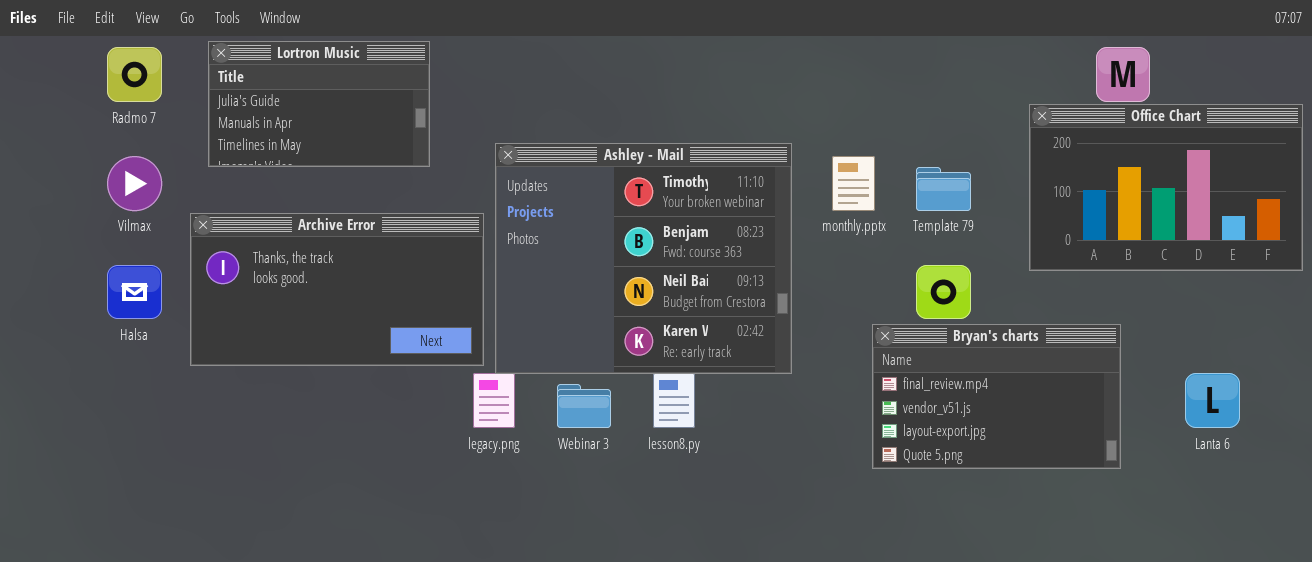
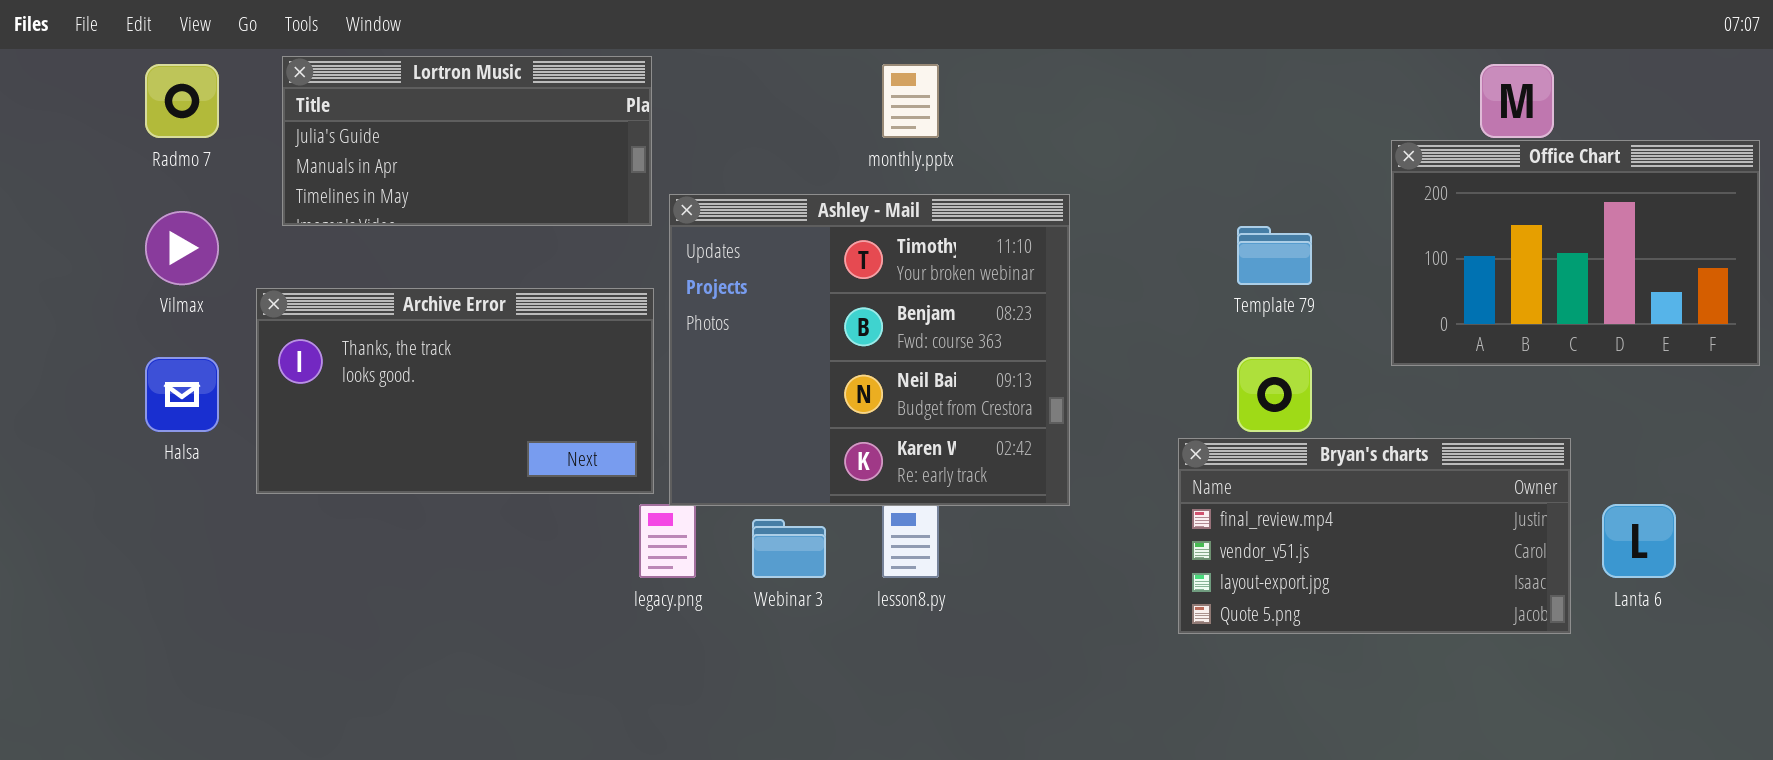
Lortron Music: [208,41,430,167] -> [282,56,652,226], resized
monthly.pptx: [832,156,875,211] -> [882,64,939,138], moved
Bryan's charts: [872,324,1121,469] -> [1178,438,1571,634], resized

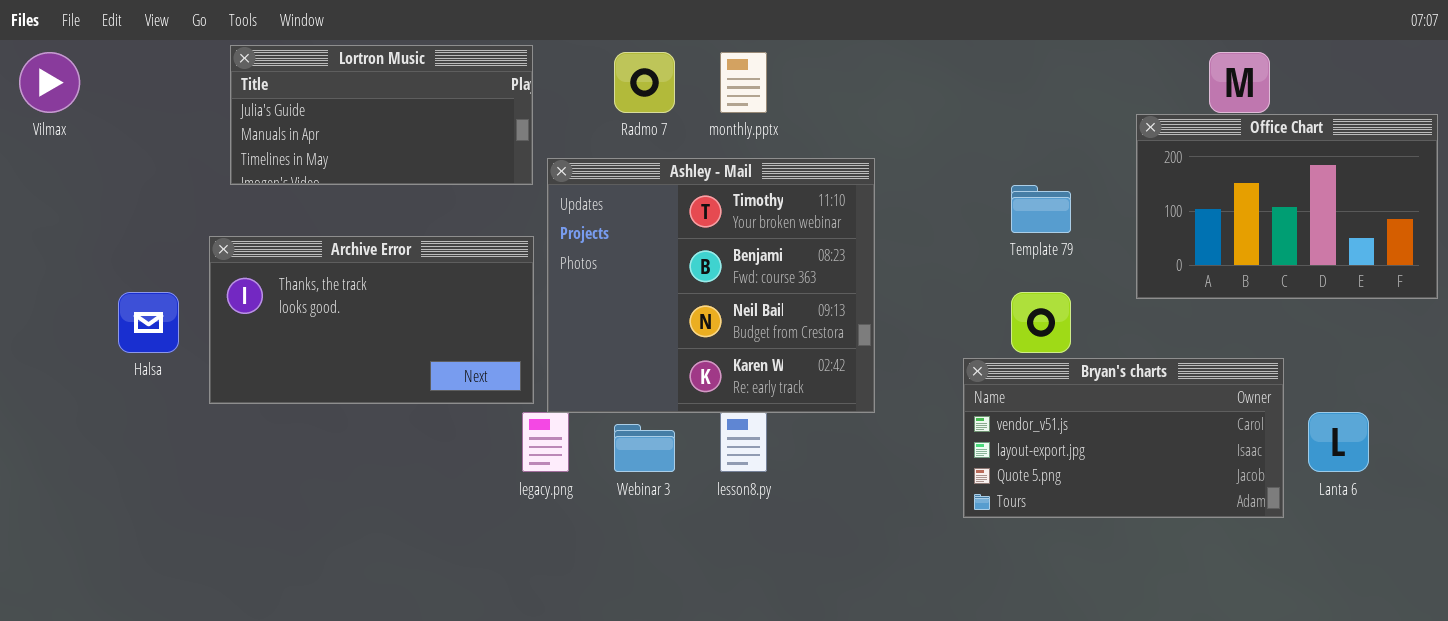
Radmo 7: [145,64,219,138] -> [614,52,675,113], moved
Vilmax: [145,211,219,285] -> [19,52,80,113], moved
Bryan's charts: [1178,438,1571,634] -> [963,358,1284,518], scrolled down 1 row

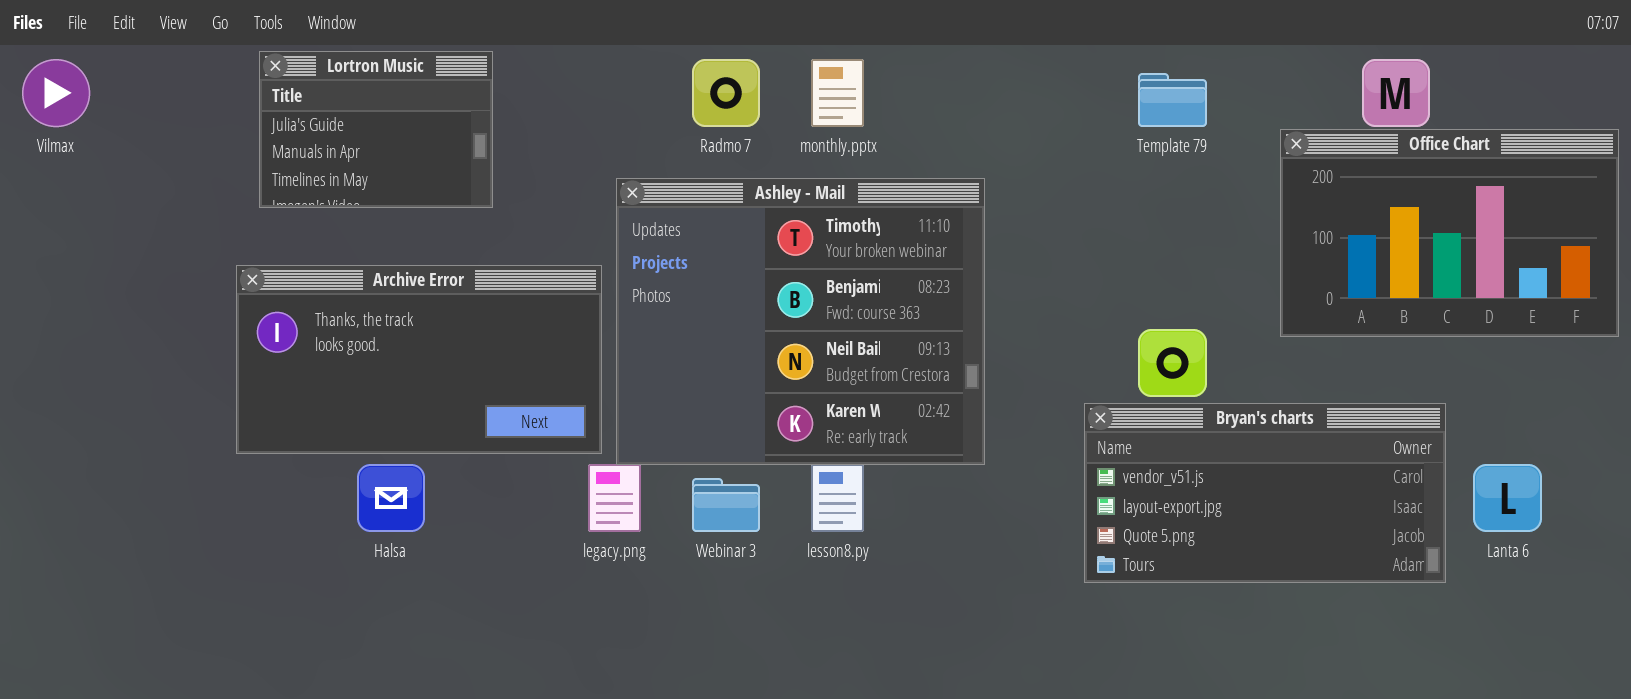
Lortron Music: [230,45,533,185] -> [259,51,493,208], resized
Template 79: [1011,185,1071,233] -> [1138,73,1207,127], moved
Halsa: [118,292,179,353] -> [357,464,425,532], moved

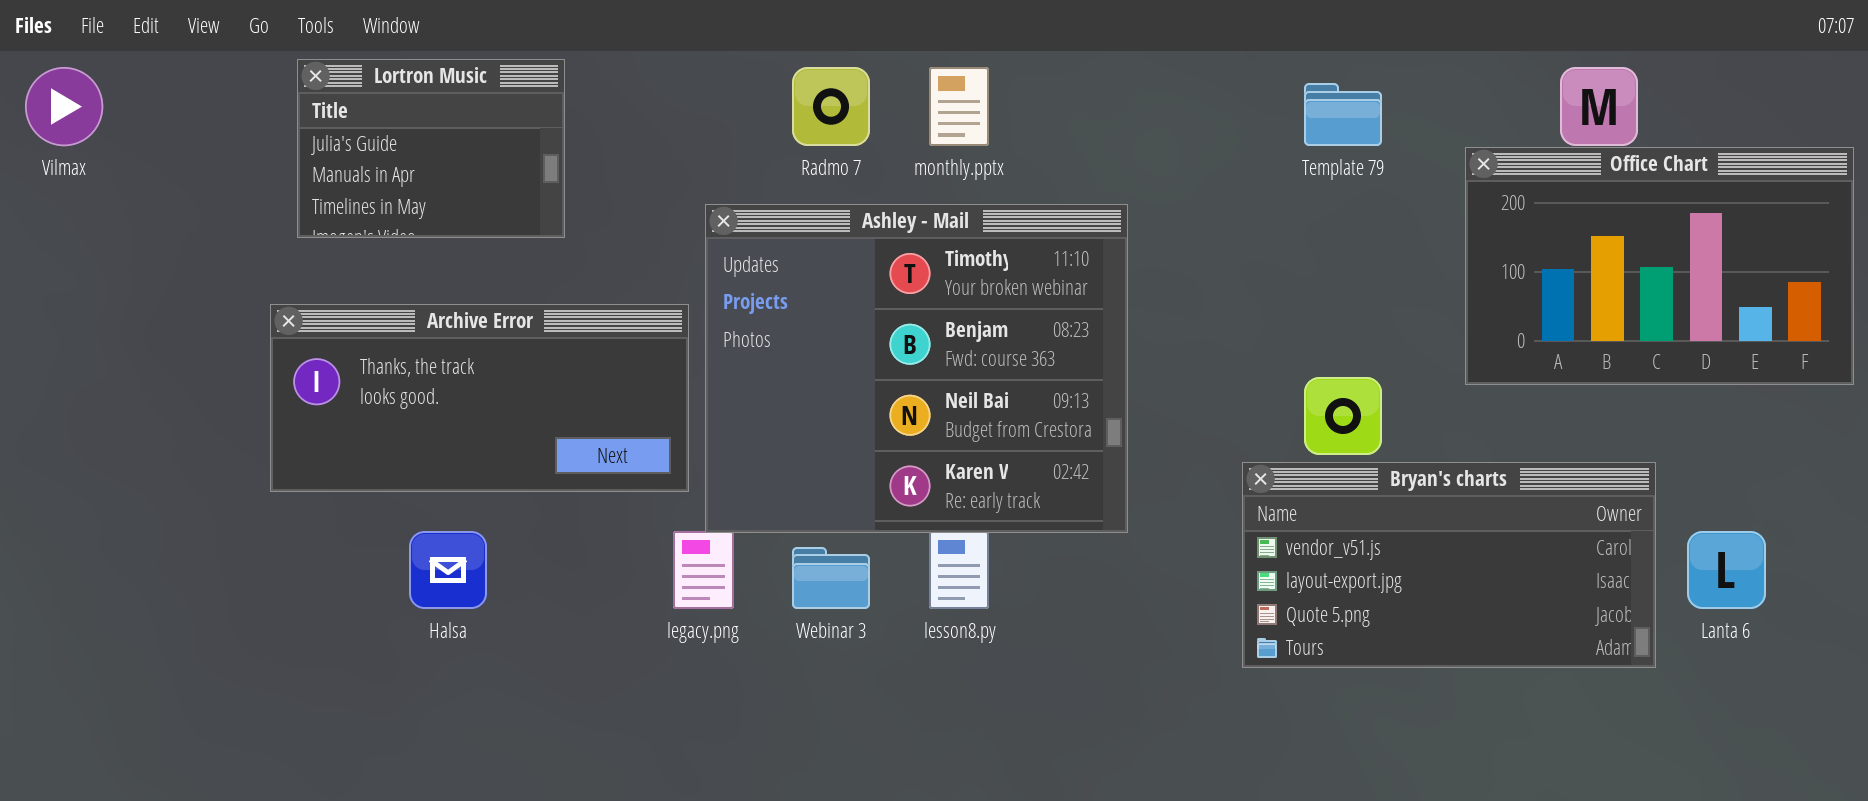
Archive Error: [236,265,602,454] -> [270,304,689,492], resized

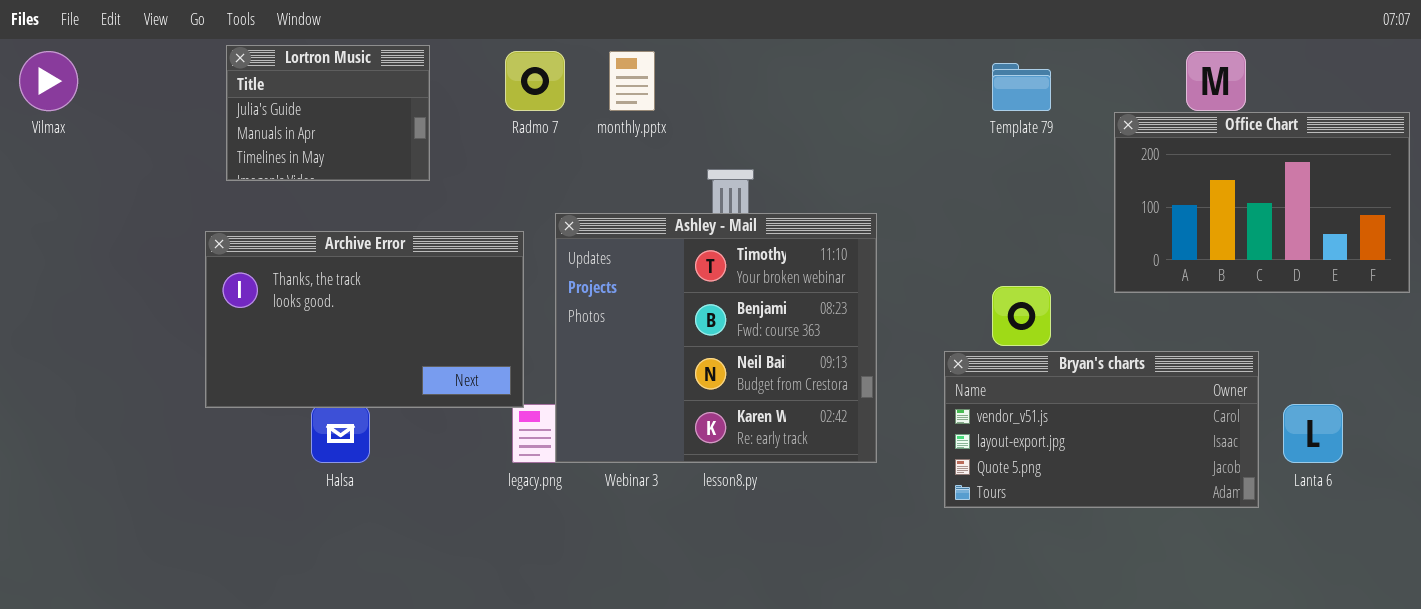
Radmo 7: [792,67,870,146] -> [505,51,565,111], moved
monthly.pptx: [929,67,989,146] -> [609,51,655,111], moved
Ashley - Mail: [705,204,1128,533] -> [555,213,877,463], moved
Archive Error: [270,304,689,492] -> [205,231,524,408], resized

